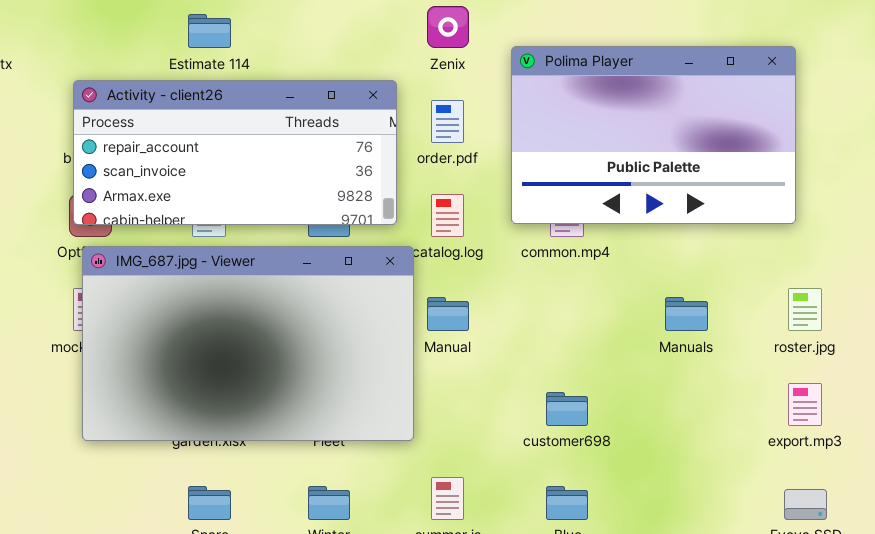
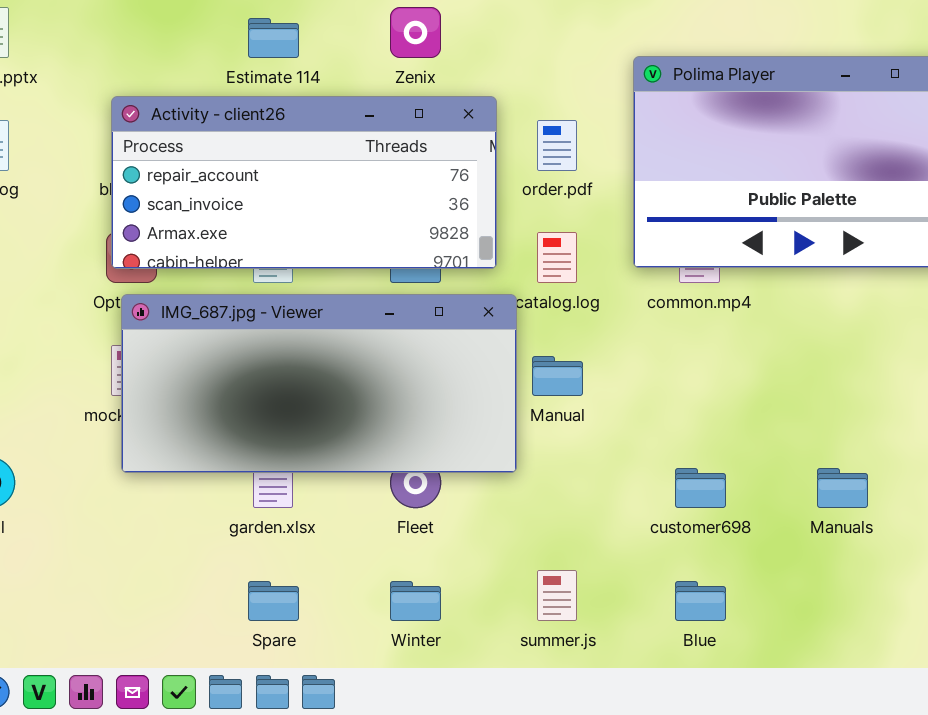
Zenix: [427,6,469,48] -> [390,7,441,58], moved
IMG_687.jpg - Viewer: [82,246,414,441] -> [121,294,517,473], resized
Manuals: [665,297,708,331] -> [817,468,868,508], moved

